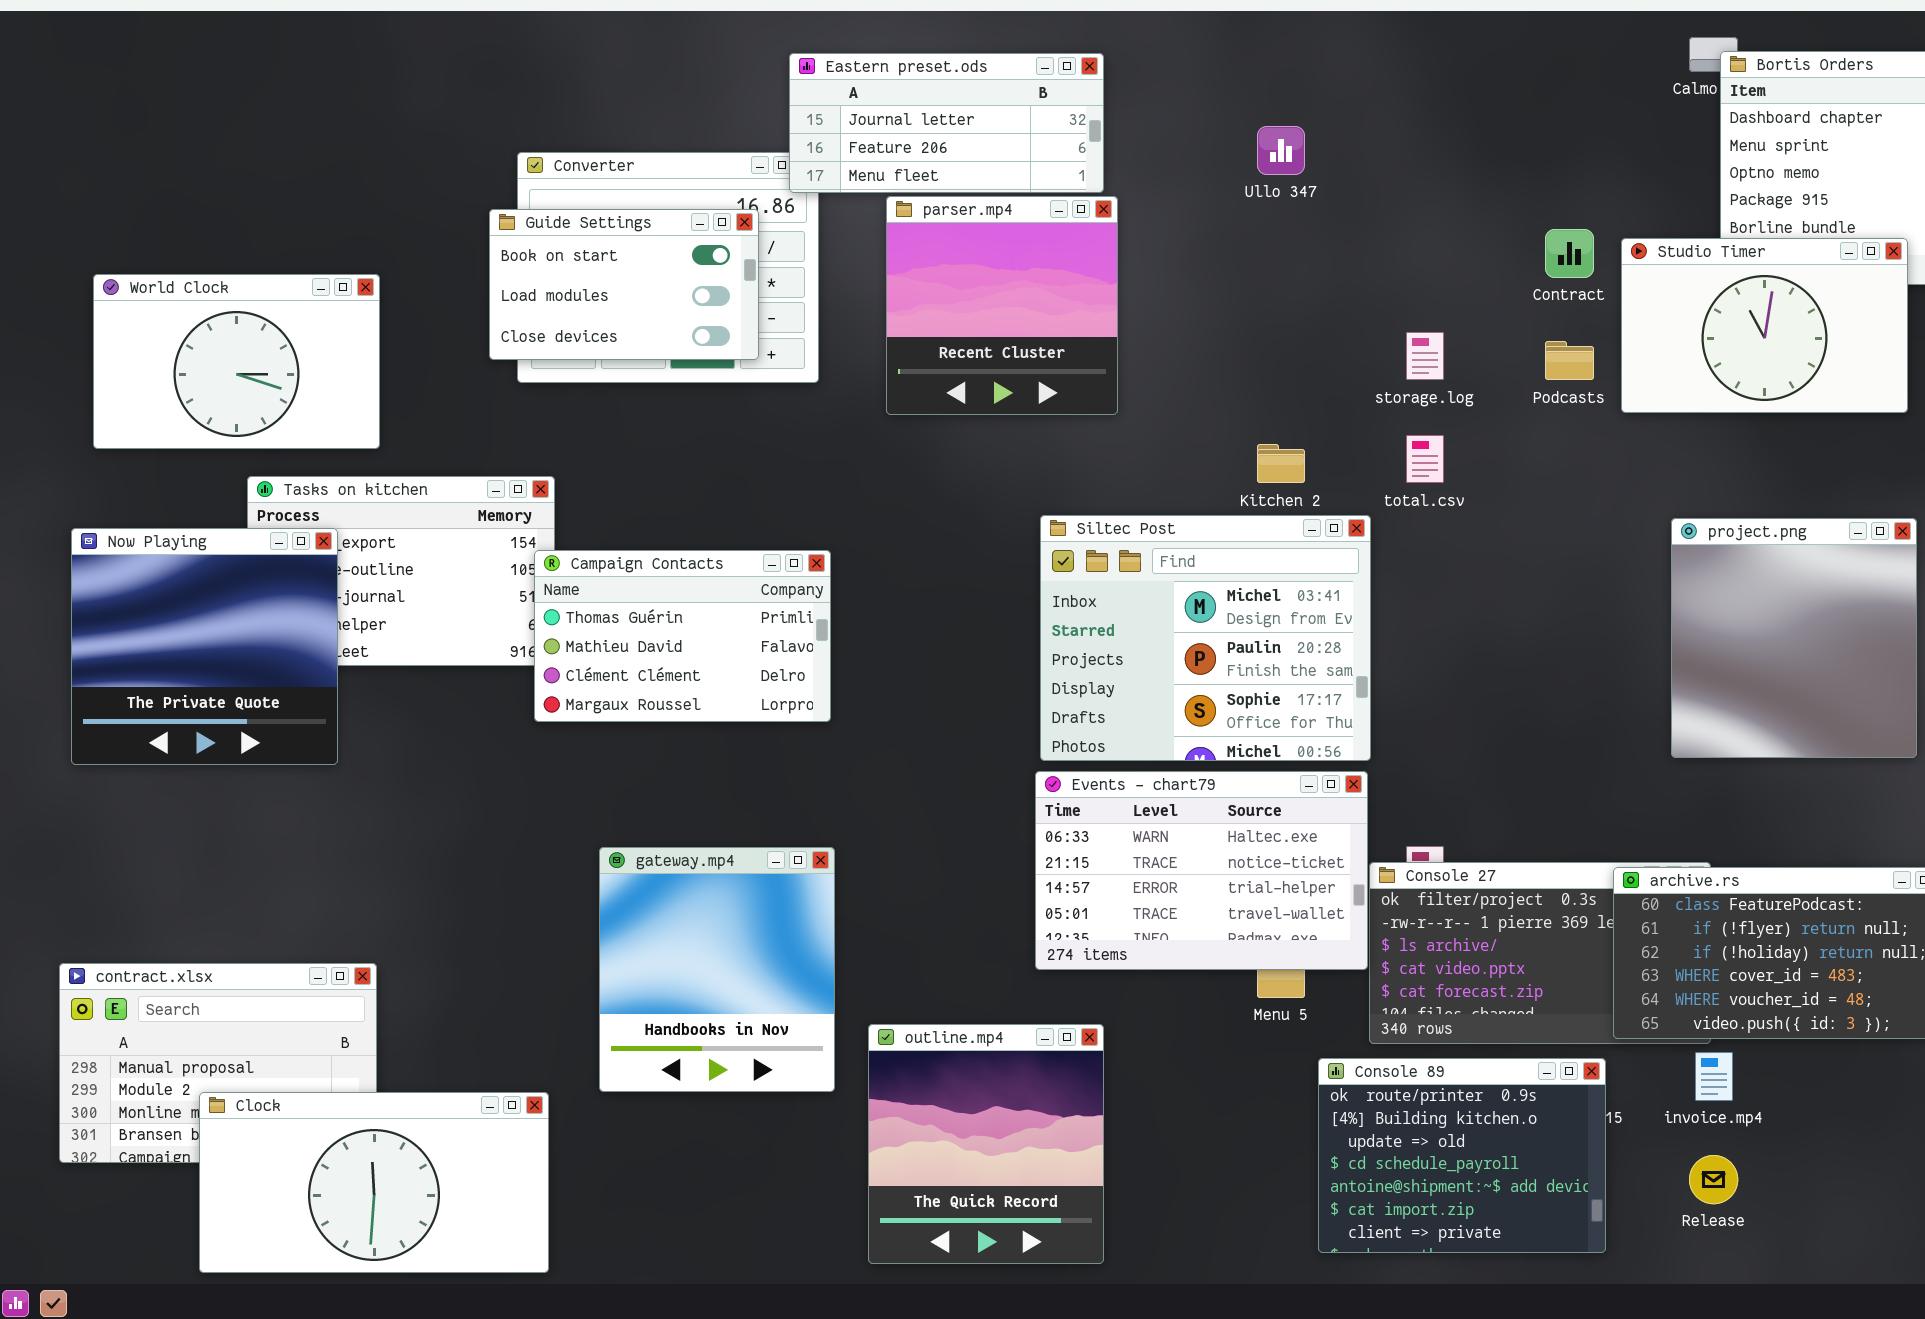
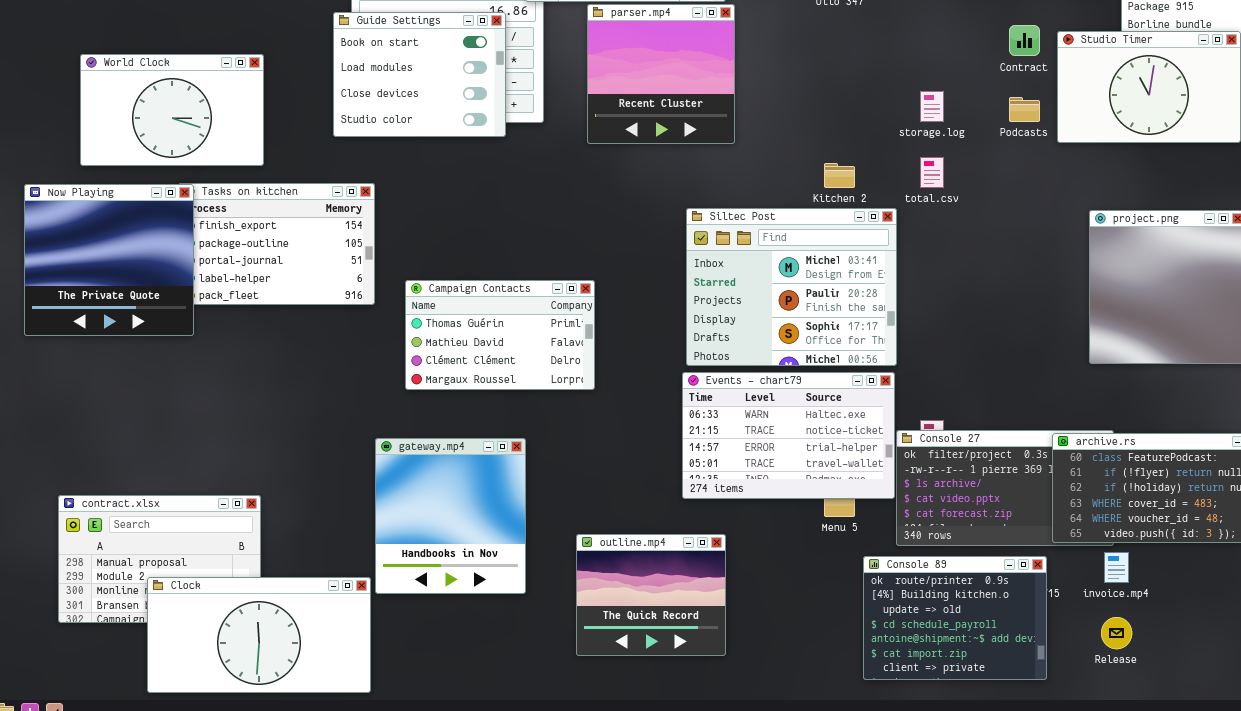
Guide Settings: [489,209,759,360] -> [333,12,506,137], resized
Now Playing: [71,528,338,765] -> [24,184,194,336], moved
Campaign Contacts: [534,550,831,722] -> [405,280,595,390], moved
gateway.mp4: [599,847,835,1092] -> [375,438,526,594], moved
outline.mp4: [868,1024,1104,1264] -> [576,534,726,656], resized

